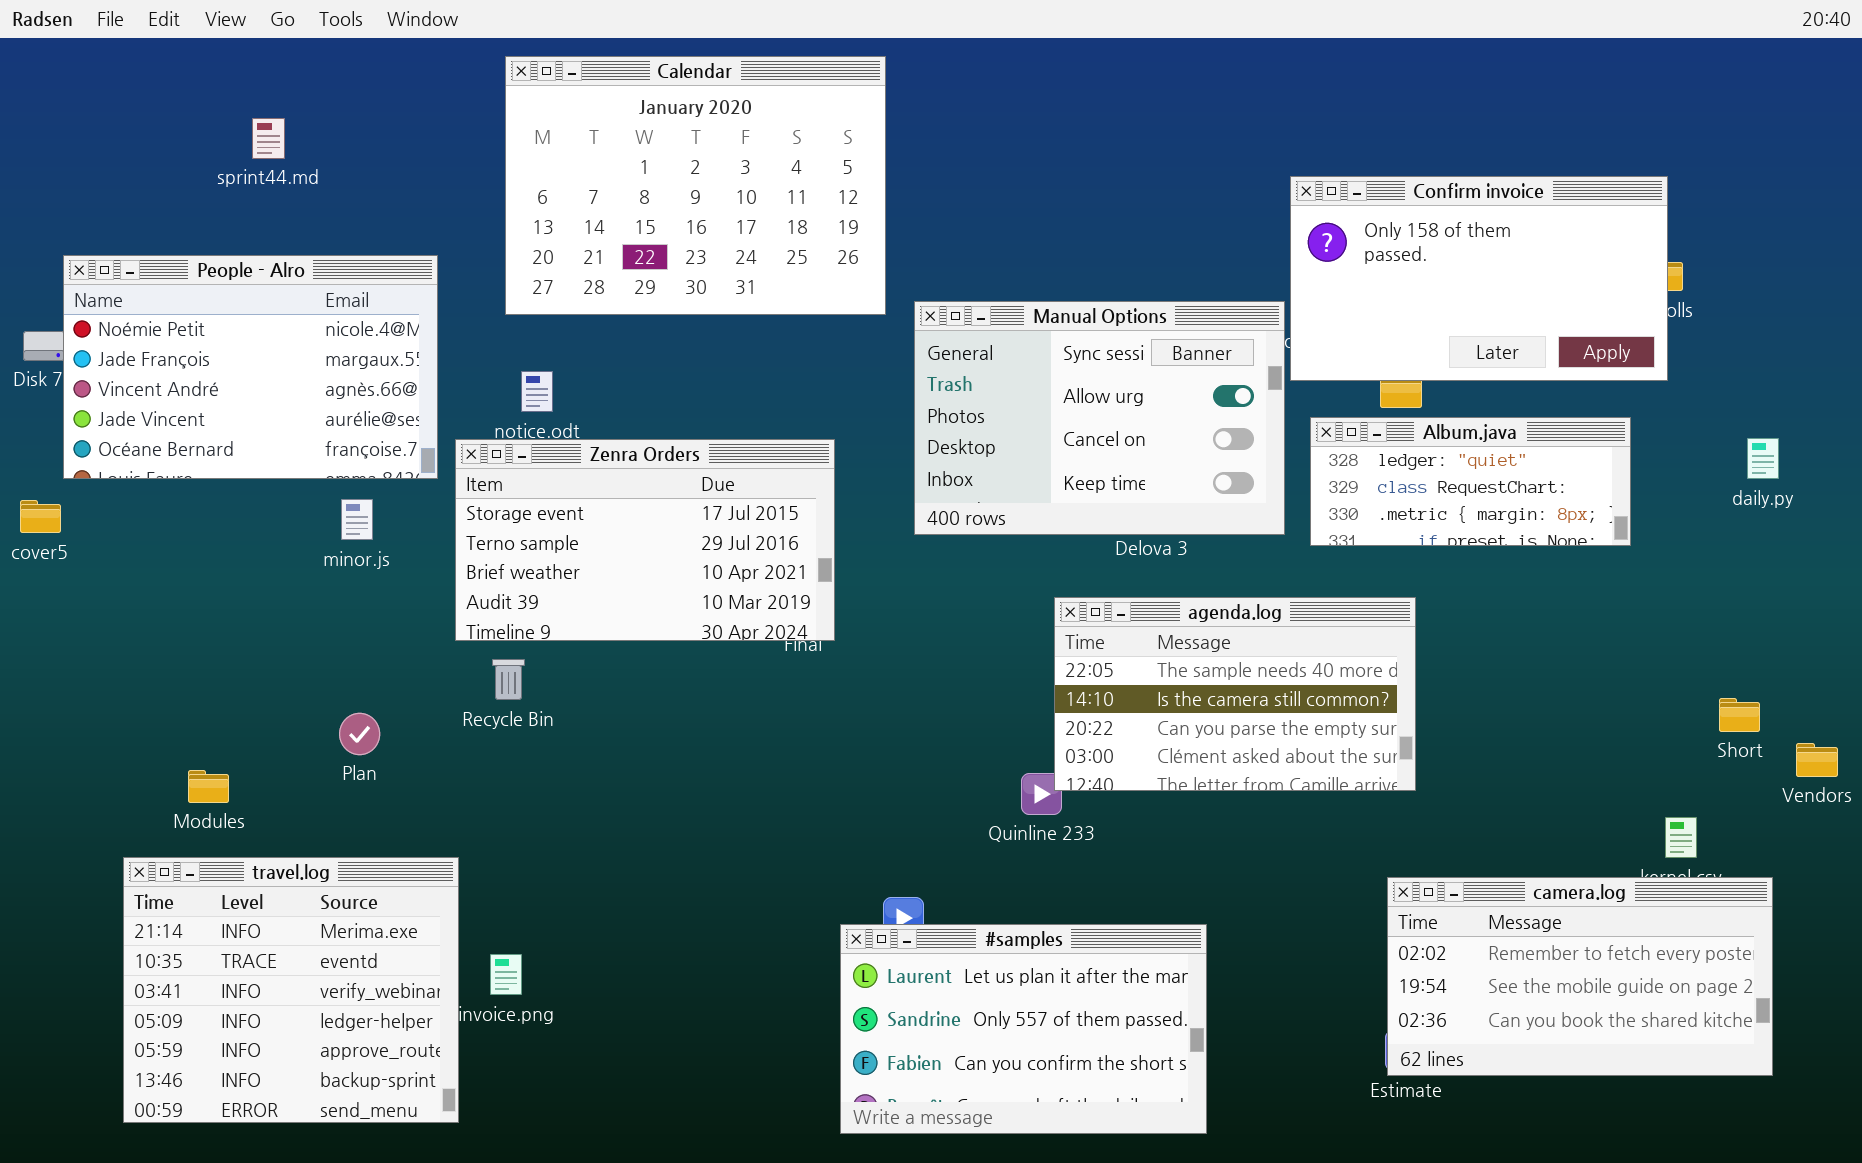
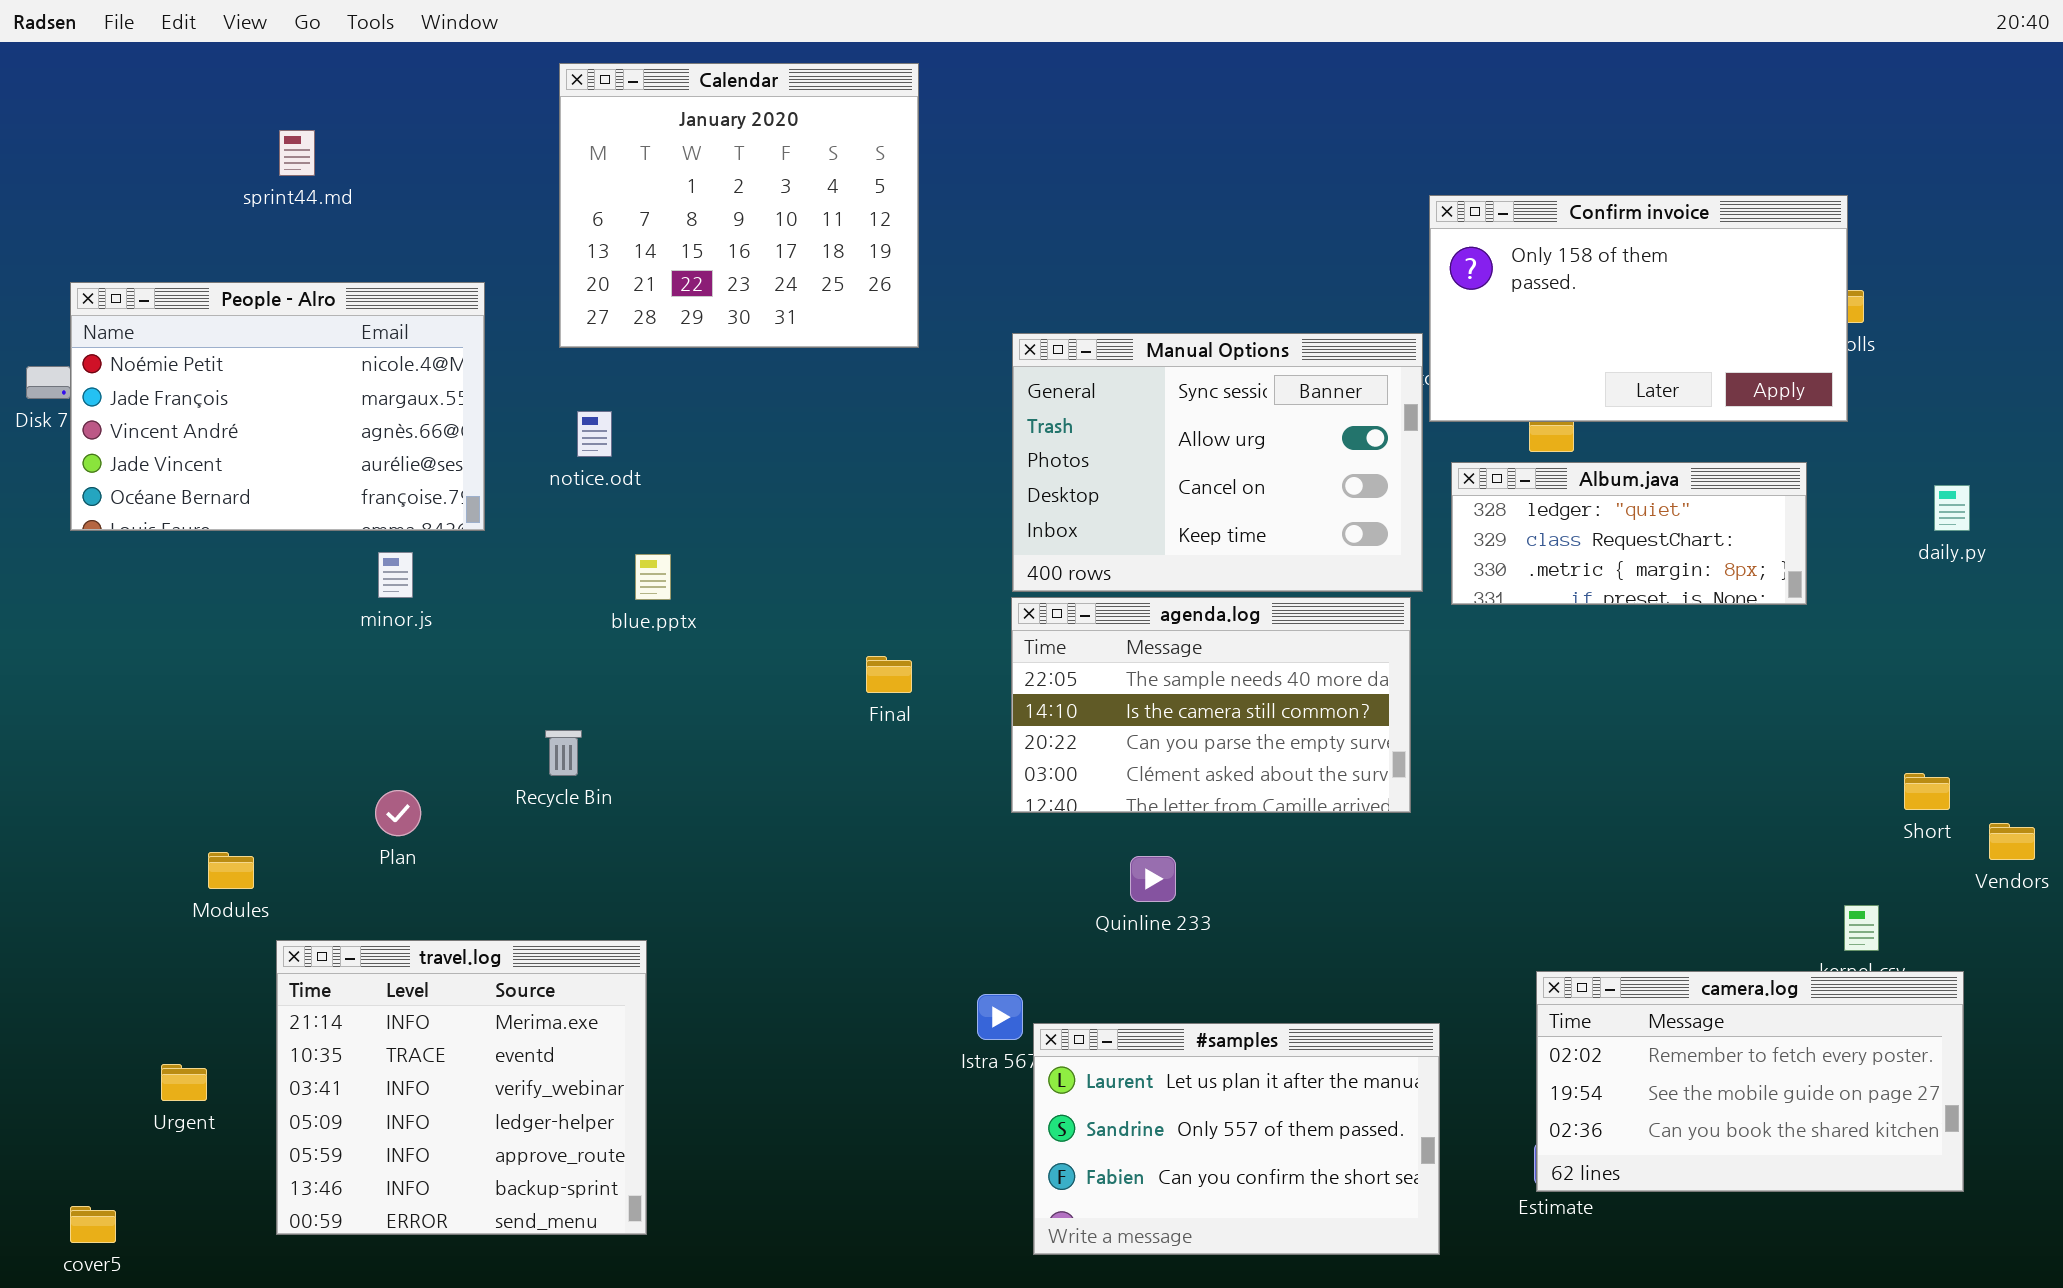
Calendar: [505,56,886,315] -> [559,63,919,348], resized
Zenra Orders: [455,439,835,641] -> none, closed
cover5: [20,500,61,533] -> [70,1206,116,1243], moved
agenda.log: [1054,597,1416,791] -> [1011,597,1411,813], moved
travel.log: [123,857,459,1123] -> [276,940,647,1235], moved
#samples: [840,924,1207,1134] -> [1033,1023,1440,1255], moved

